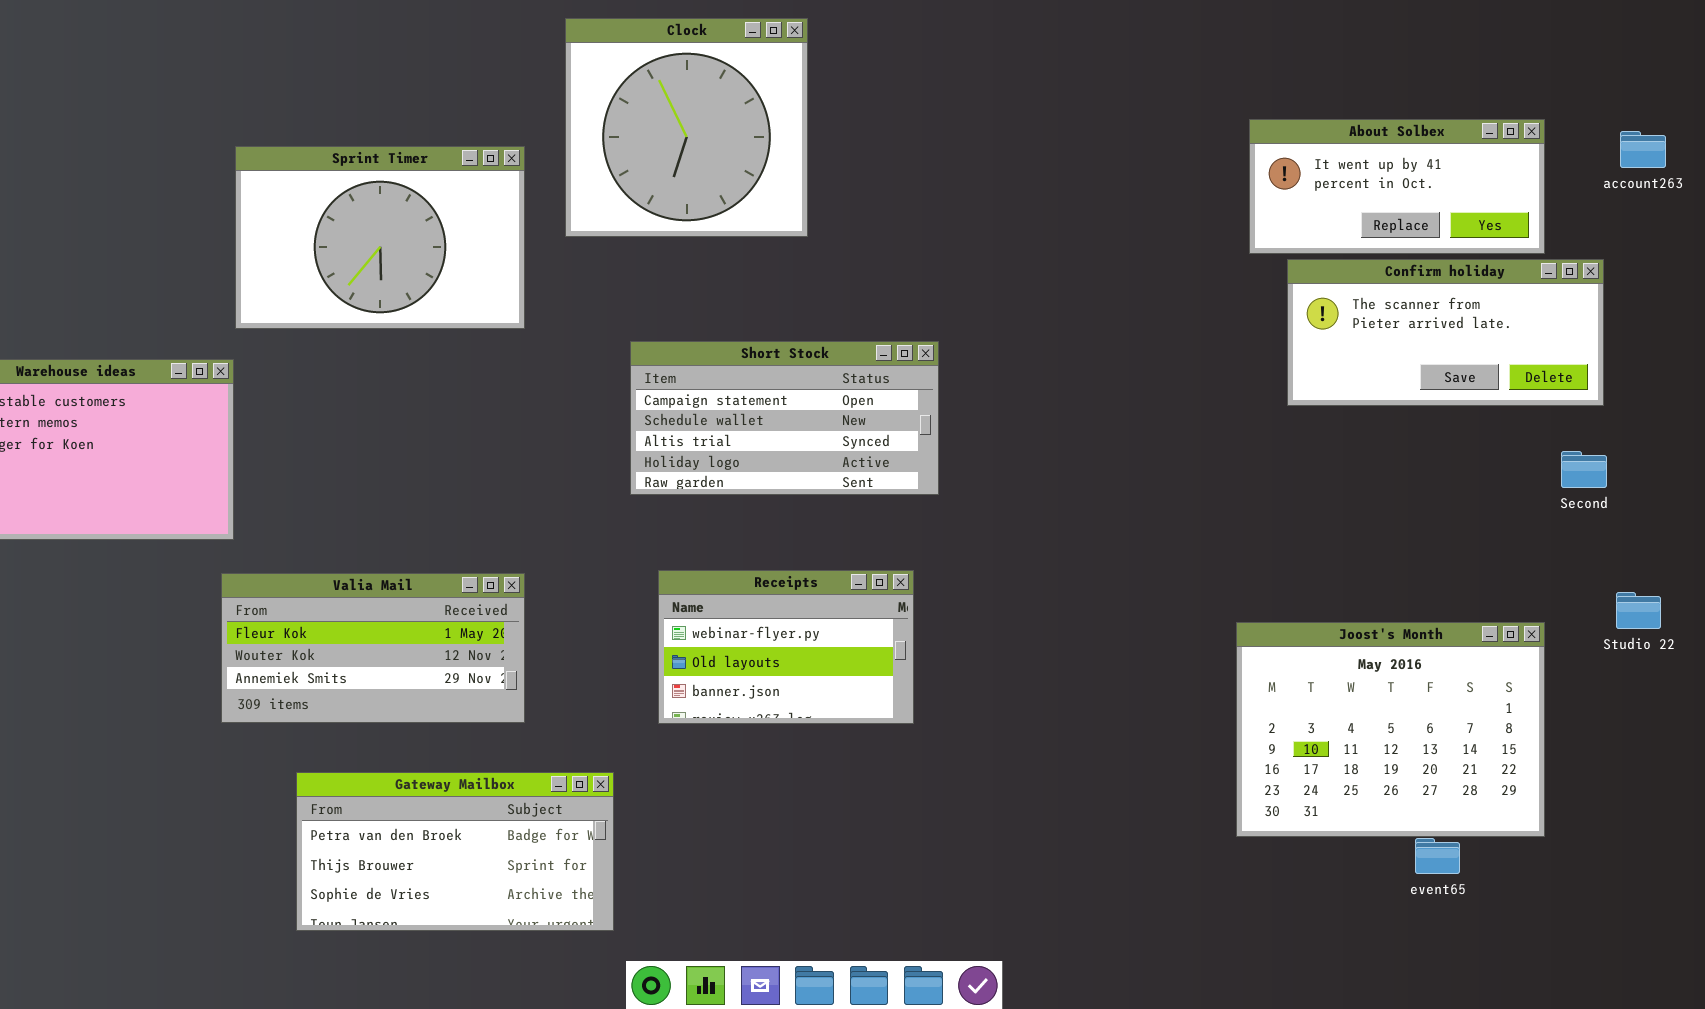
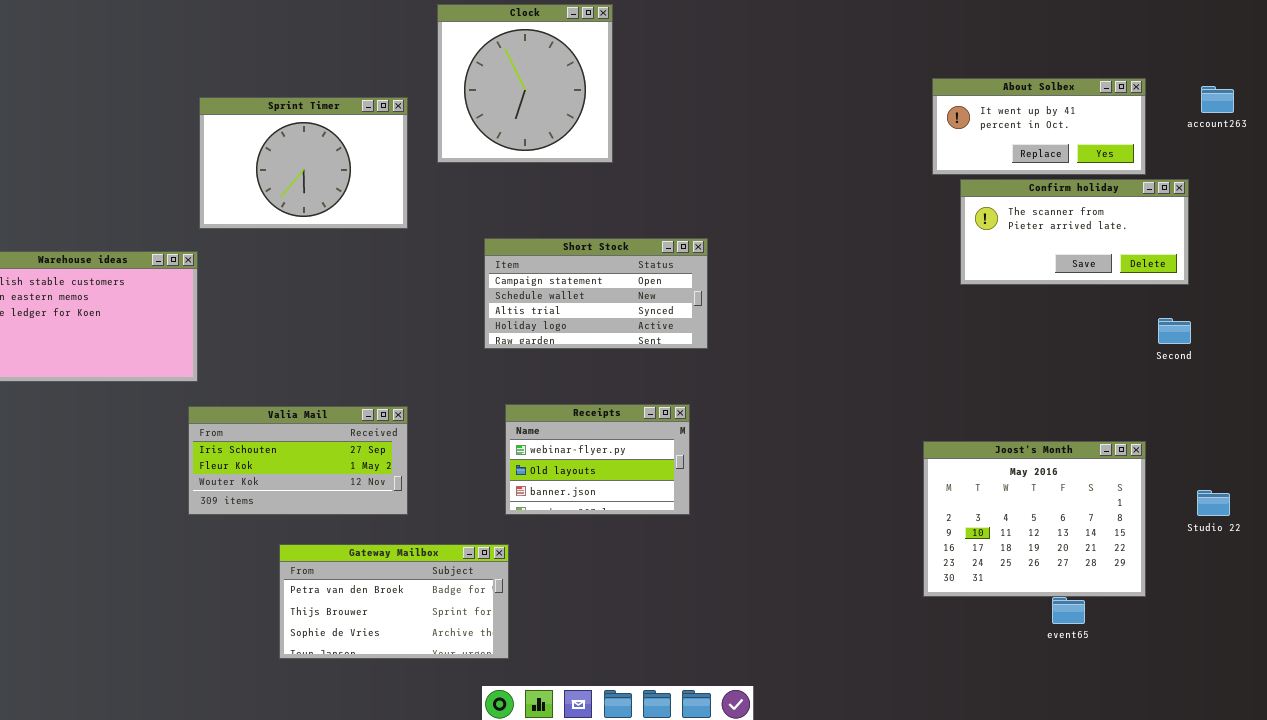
Valia Mail: [221,573,525,723] -> [188,406,408,515], scrolled up 1 row
Studio 22: [1616,592,1661,629] -> [1197,490,1230,516], moved
Gateway Mailbox: [296,772,614,931] -> [279,544,509,659], moved

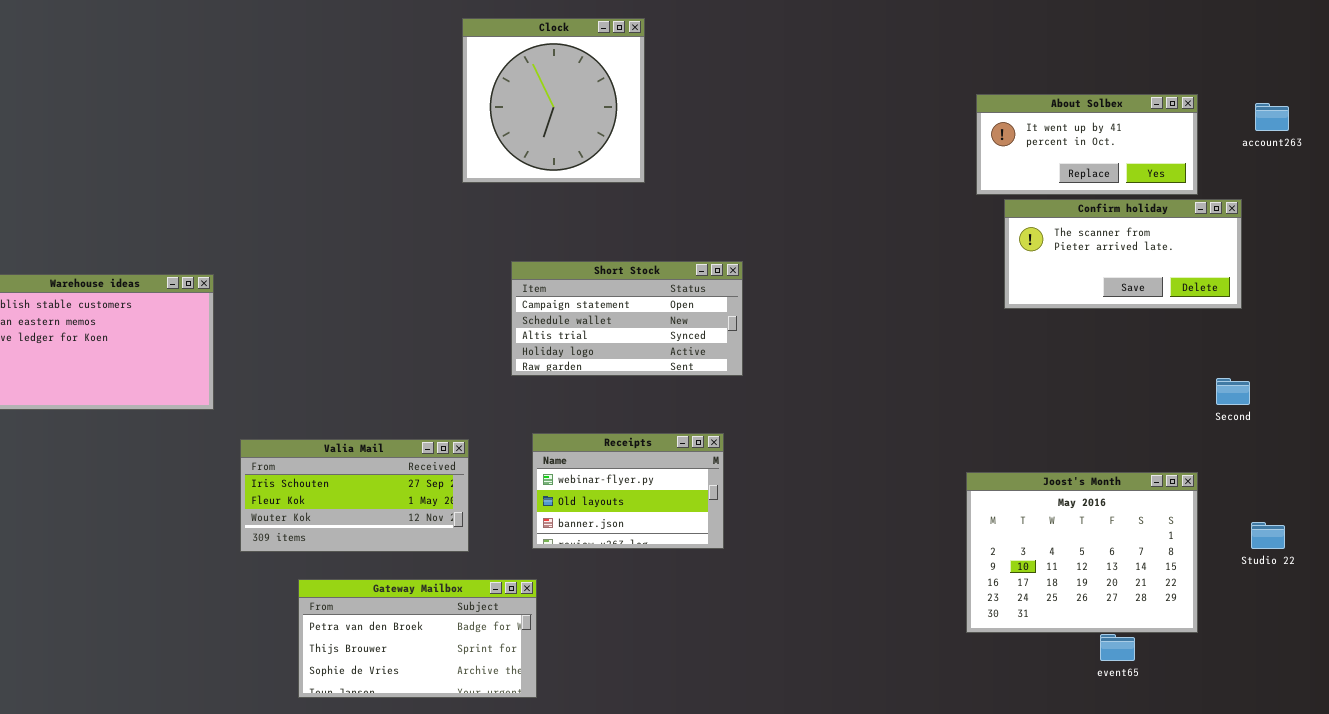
Sprint Timer: [199,97,408,229] -> none, closed
Second: [1158,318,1191,344] -> [1216,378,1250,405], moved
Valia Mail: [188,406,408,515] -> [240,439,469,552], moved

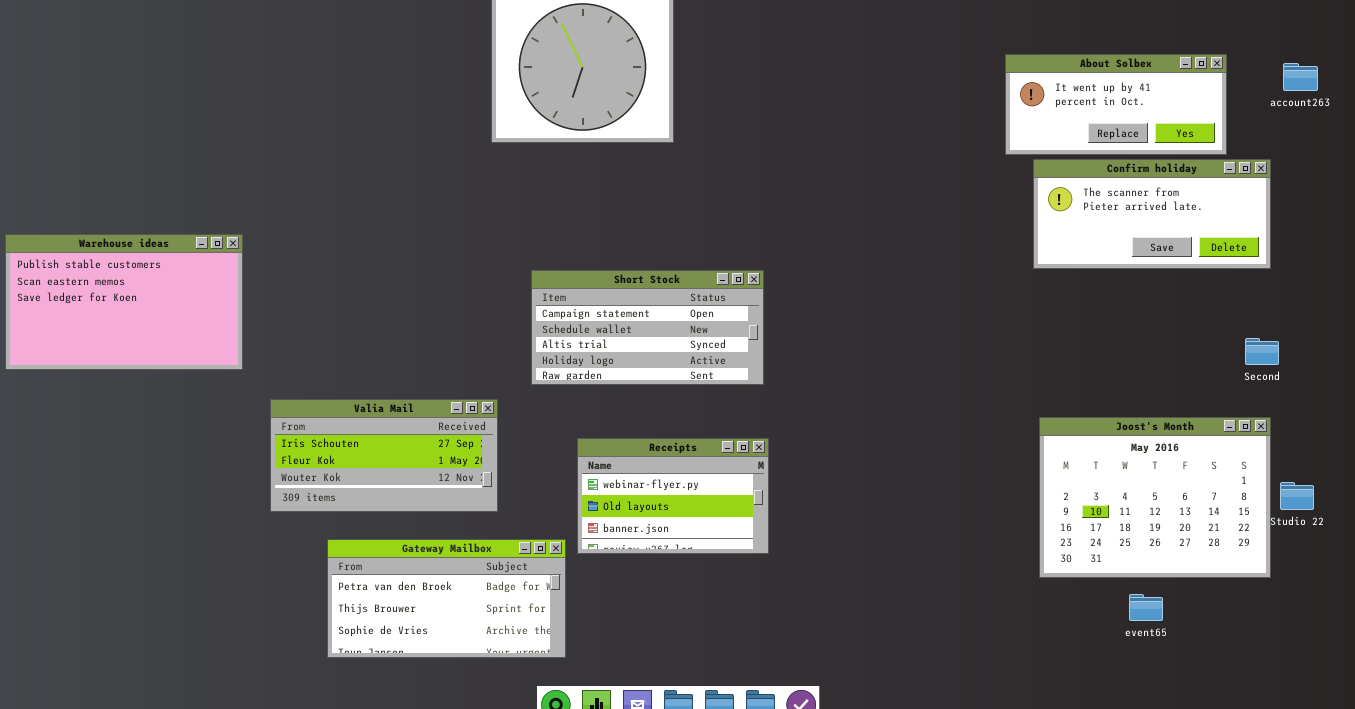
Short Stock: [511,261,743,376] -> [531,270,764,385], moved
Receipts: [532,433,724,549] -> [577,438,769,554], moved
Joost's Month: [966,472,1198,633] -> [1039,417,1271,578], moved

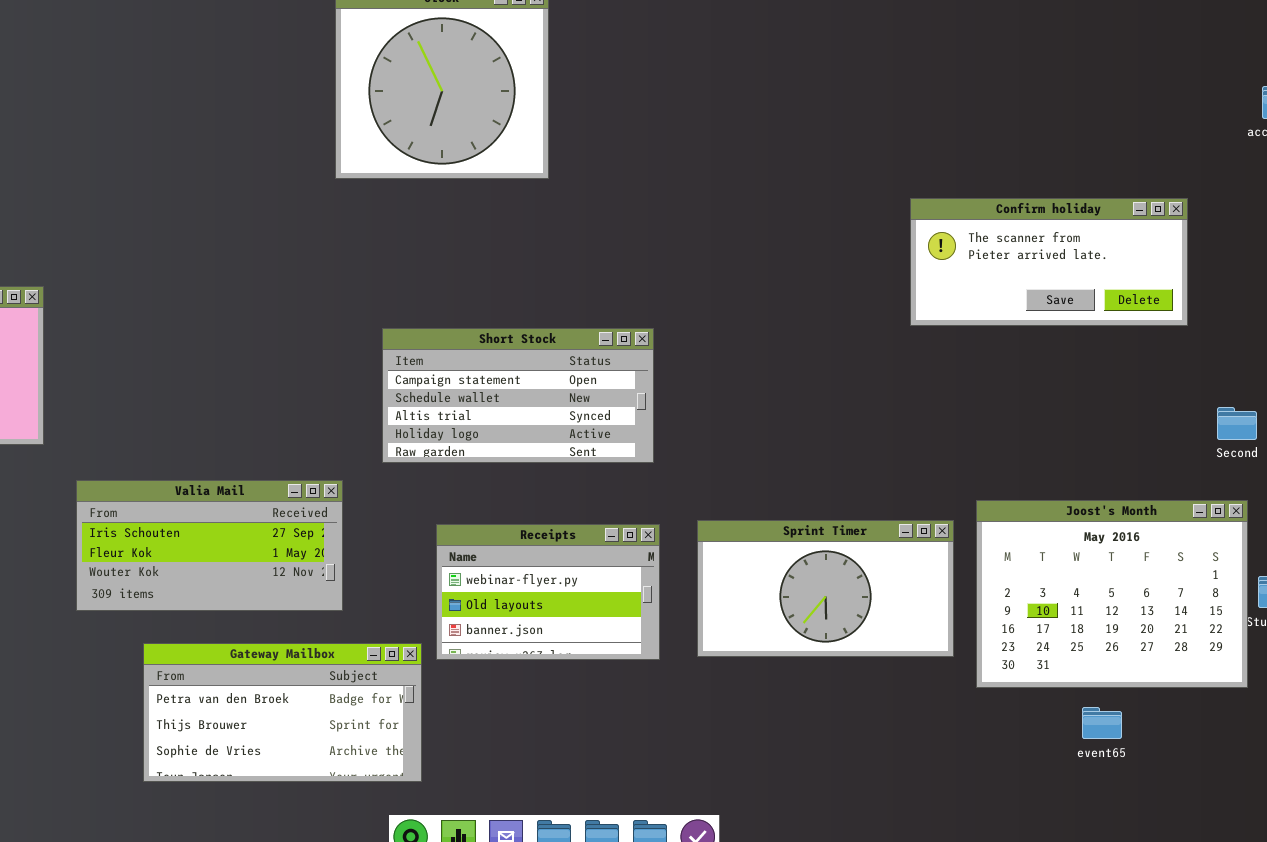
About Solbex: [1005,54,1227,155] -> none, closed
Confirm holiday: [1033,159,1271,269] -> [910,198,1188,326], moved
Sprint Timer: none -> [697,520,954,657], opened

